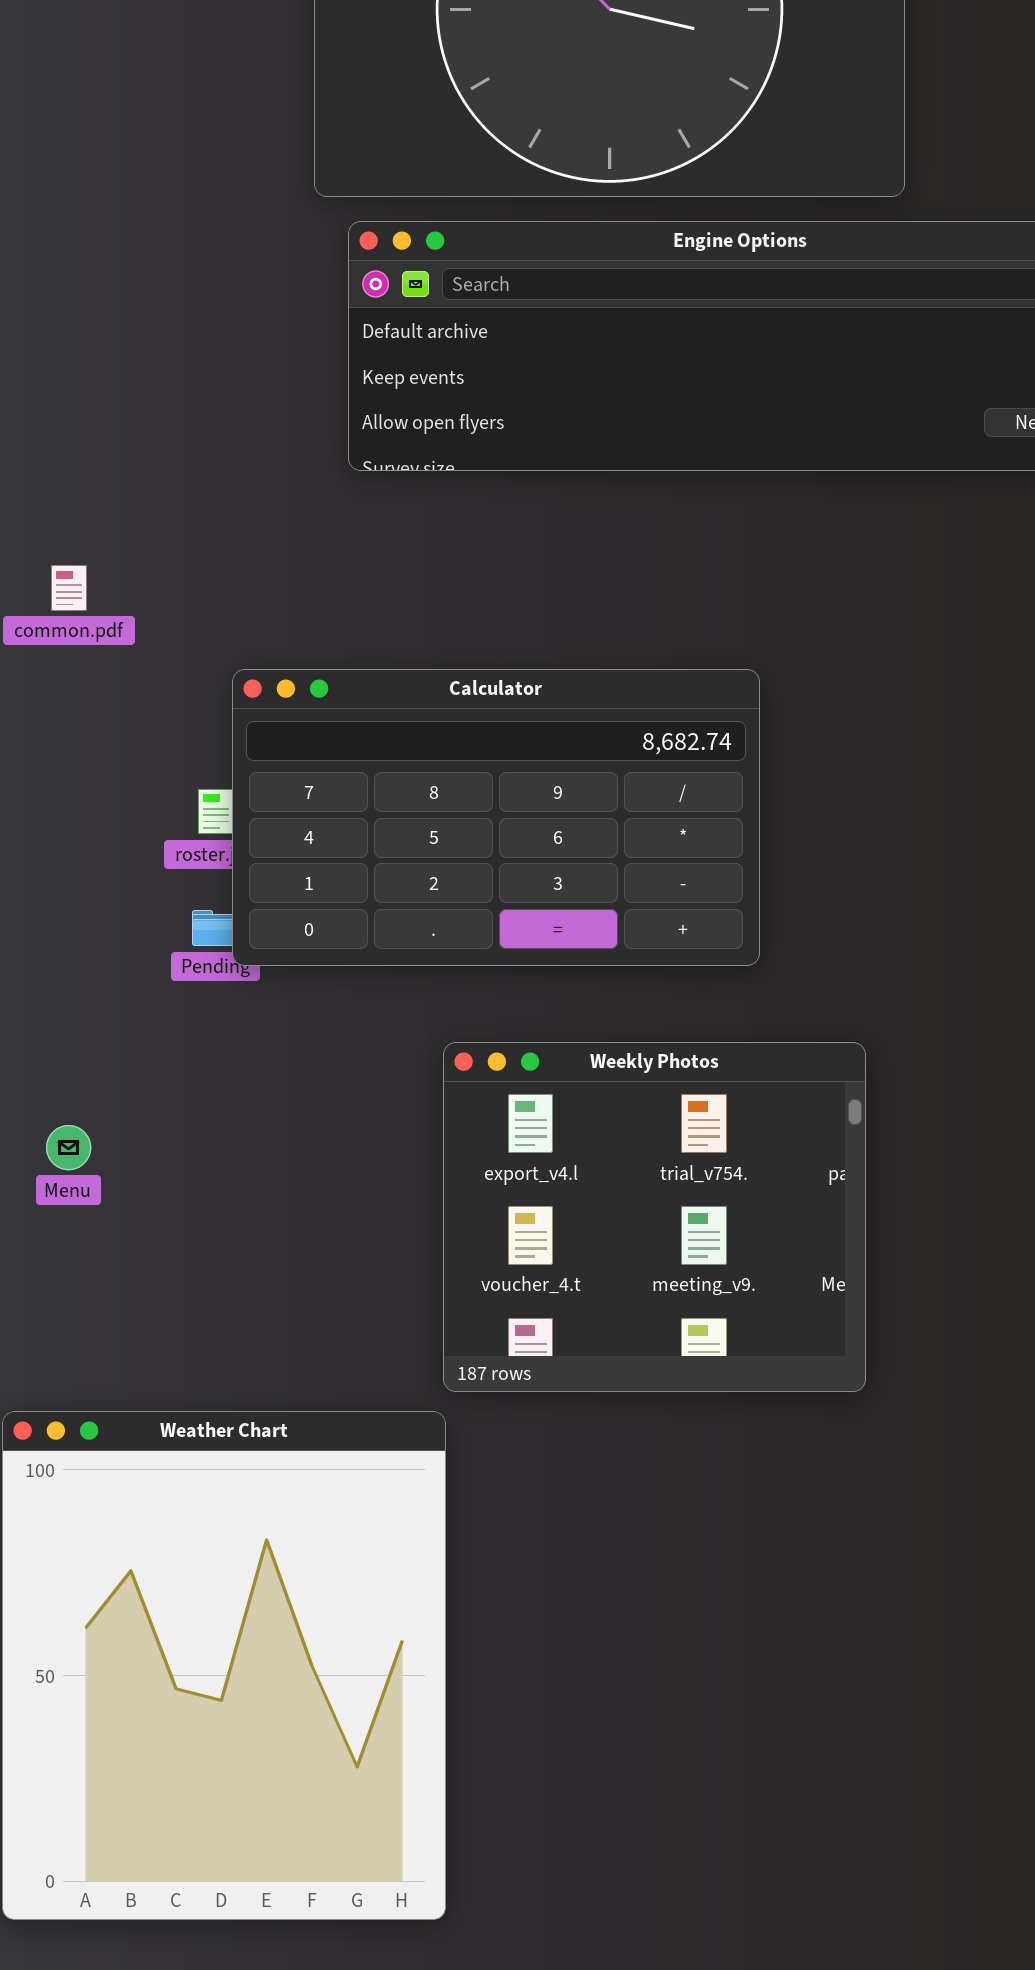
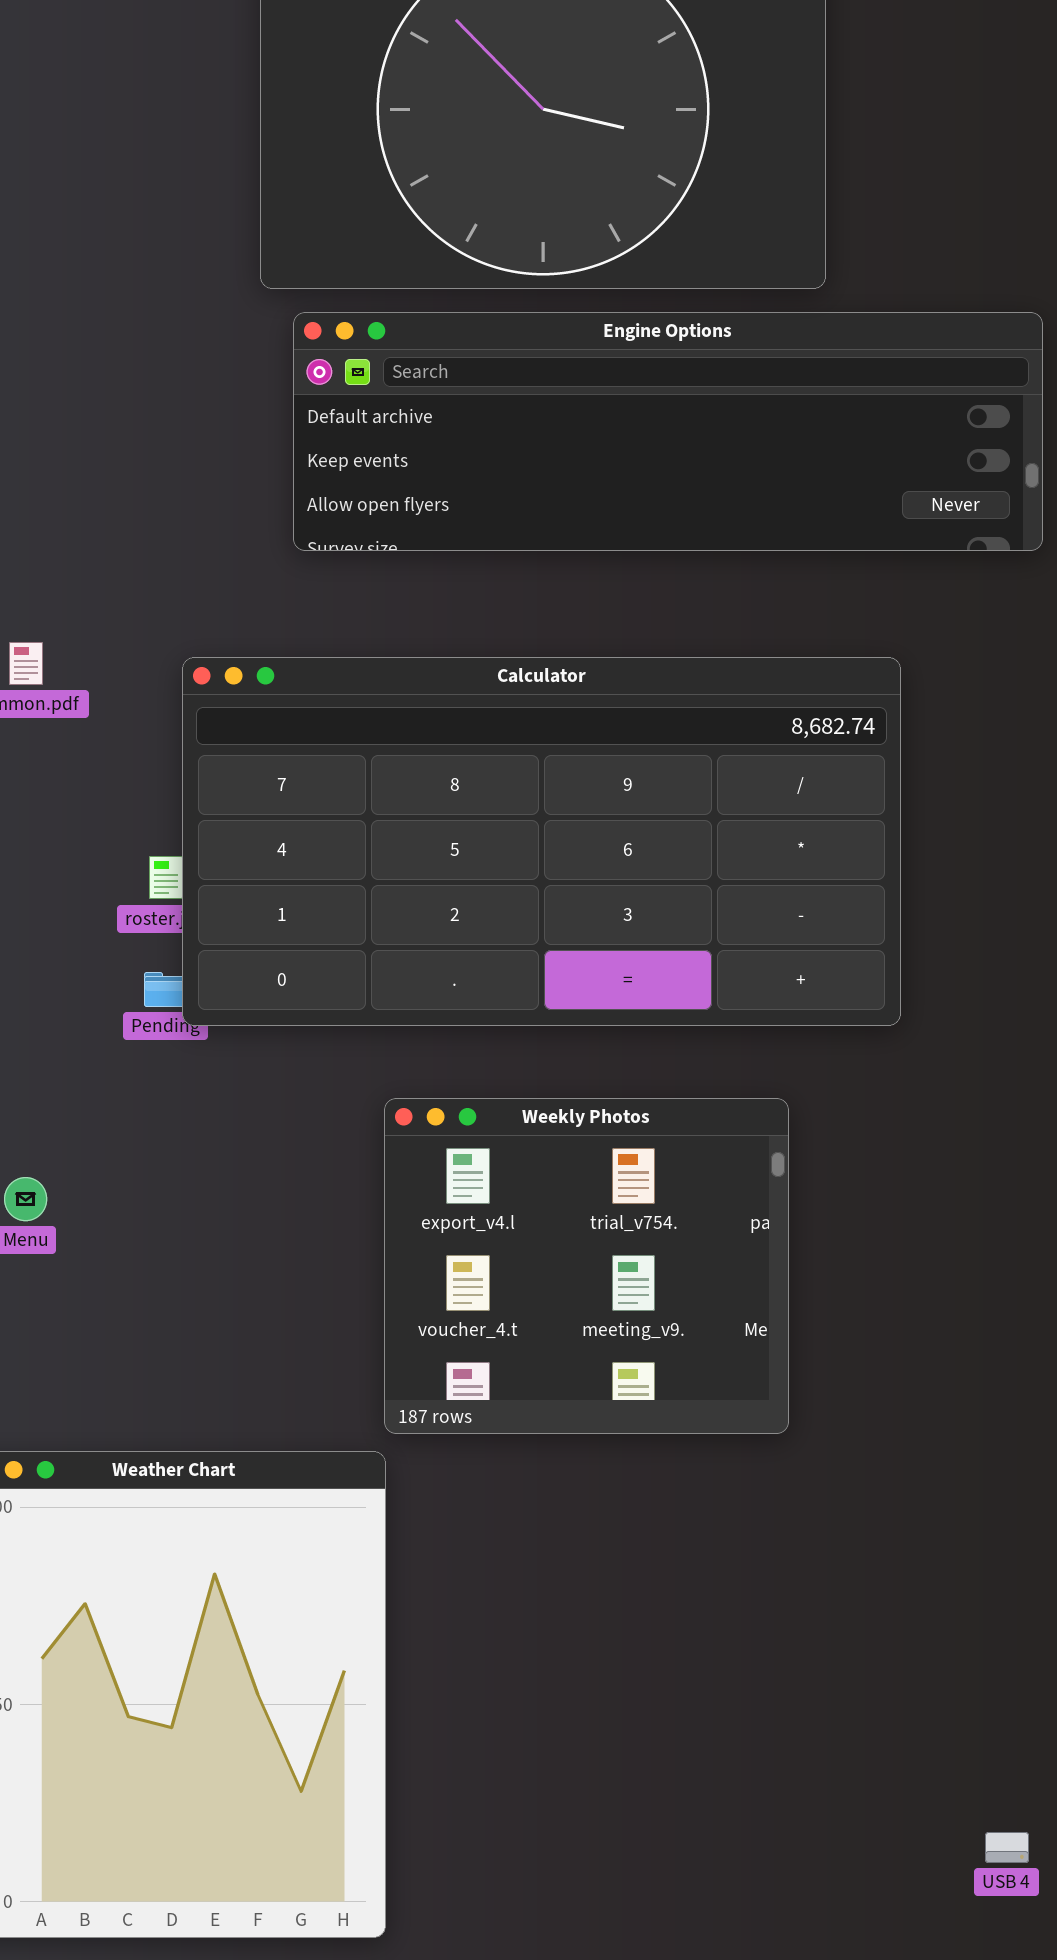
Calculator: [232,669,760,966] -> [182,657,901,1026], resized

